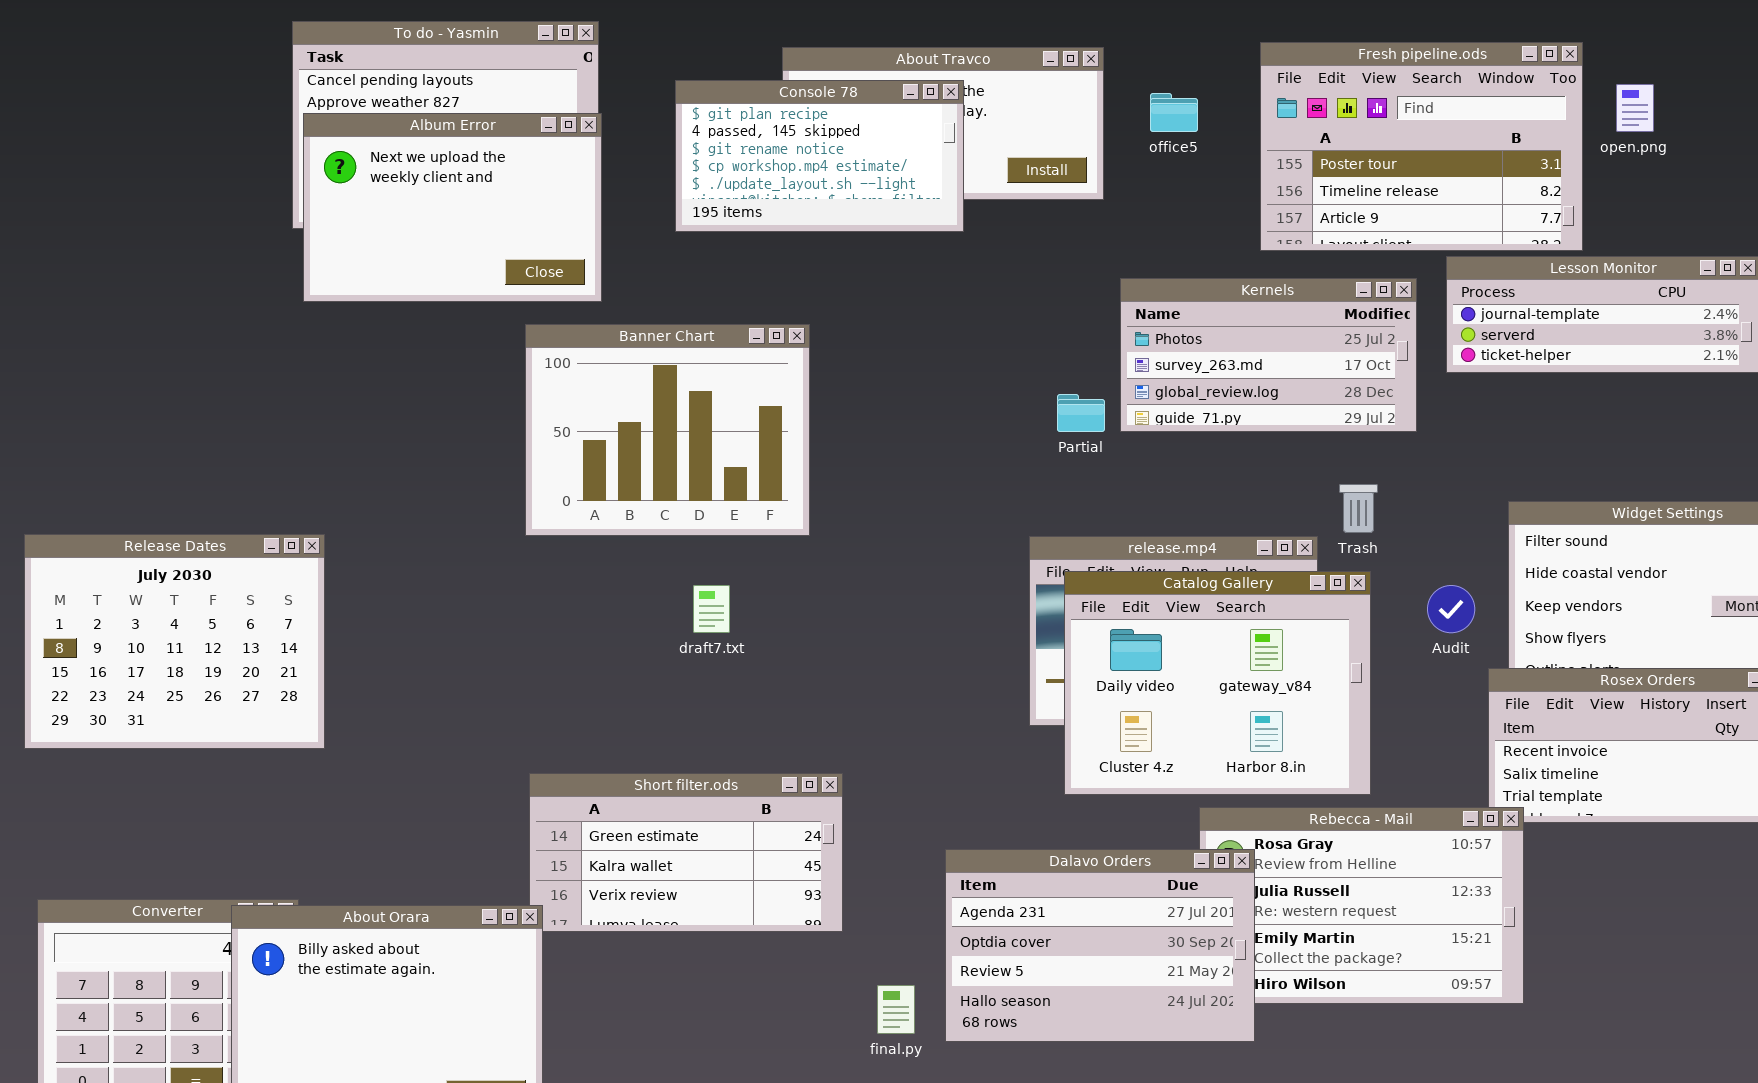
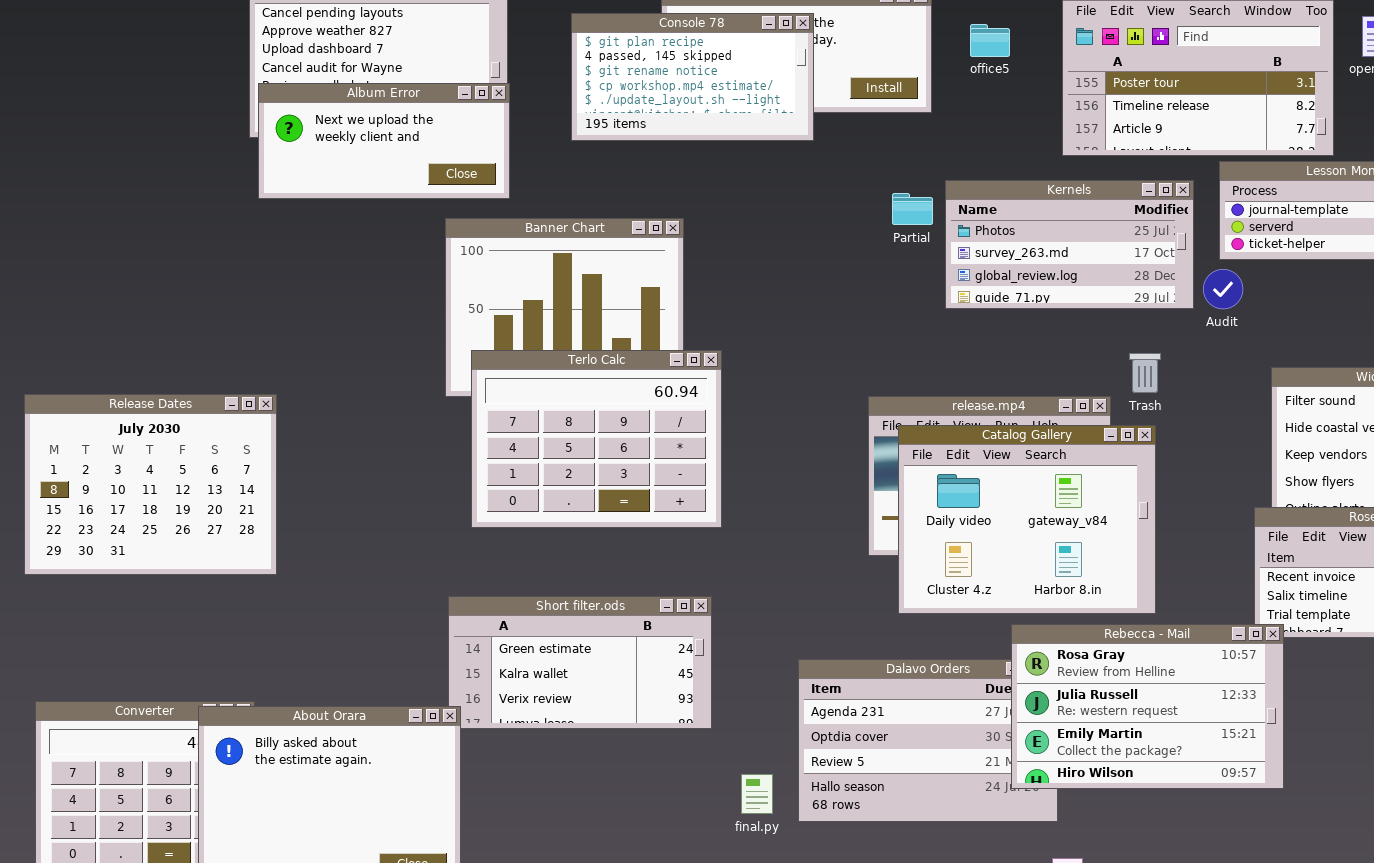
Album Error: [303,113,602,302] -> [258,83,510,199], resized
Partial: [1057,394,1105,432] -> [892,193,933,225], moved
Terlo Calc: none -> [471,350,722,528], opened
Audit: [1427,585,1475,633] -> [1203,269,1243,309], moved
Rebecca - Mail: [1199,807,1524,1004] -> [1011,624,1284,789], raised

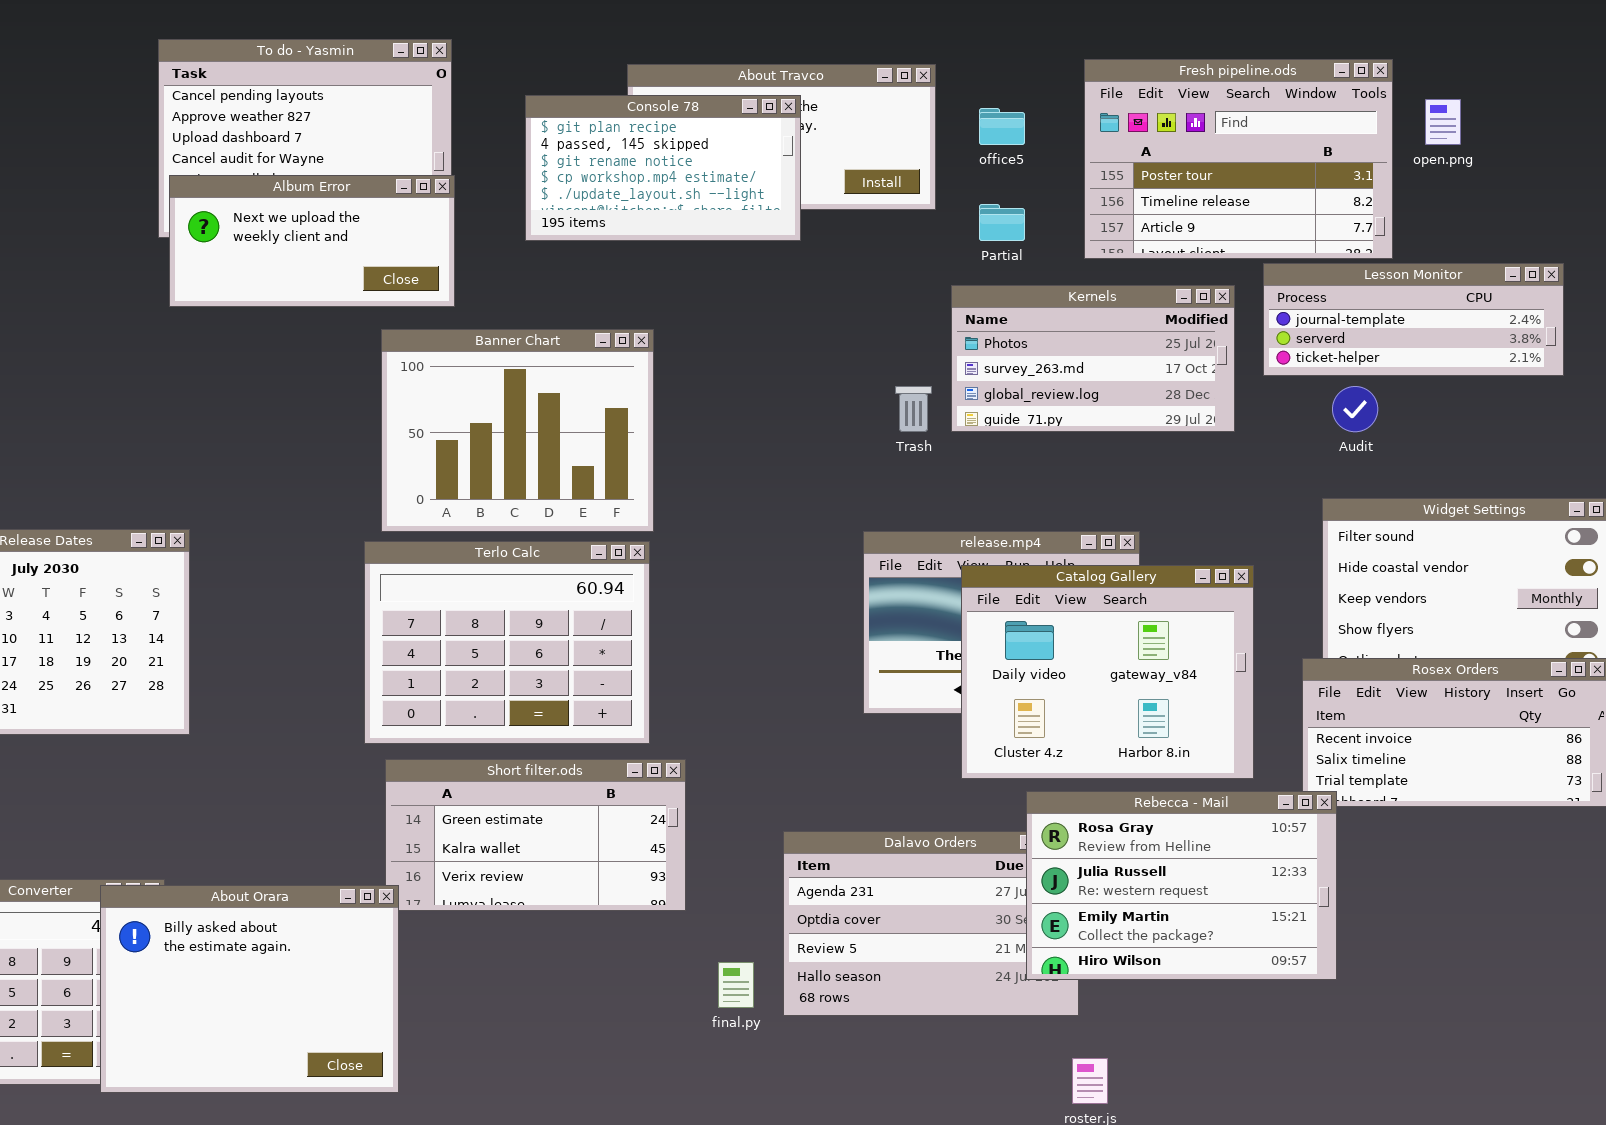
Partial: [892,193,933,225] -> [979,204,1025,241], moved
Audit: [1203,269,1243,309] -> [1332,386,1378,432], moved
Terlo Calc: [471,350,722,528] -> [364,541,650,744], moved
Trash: [1129,353,1161,393] -> [895,386,932,432], moved
Catalog Gallery: [898,425,1156,614] -> [961,565,1254,779], moved

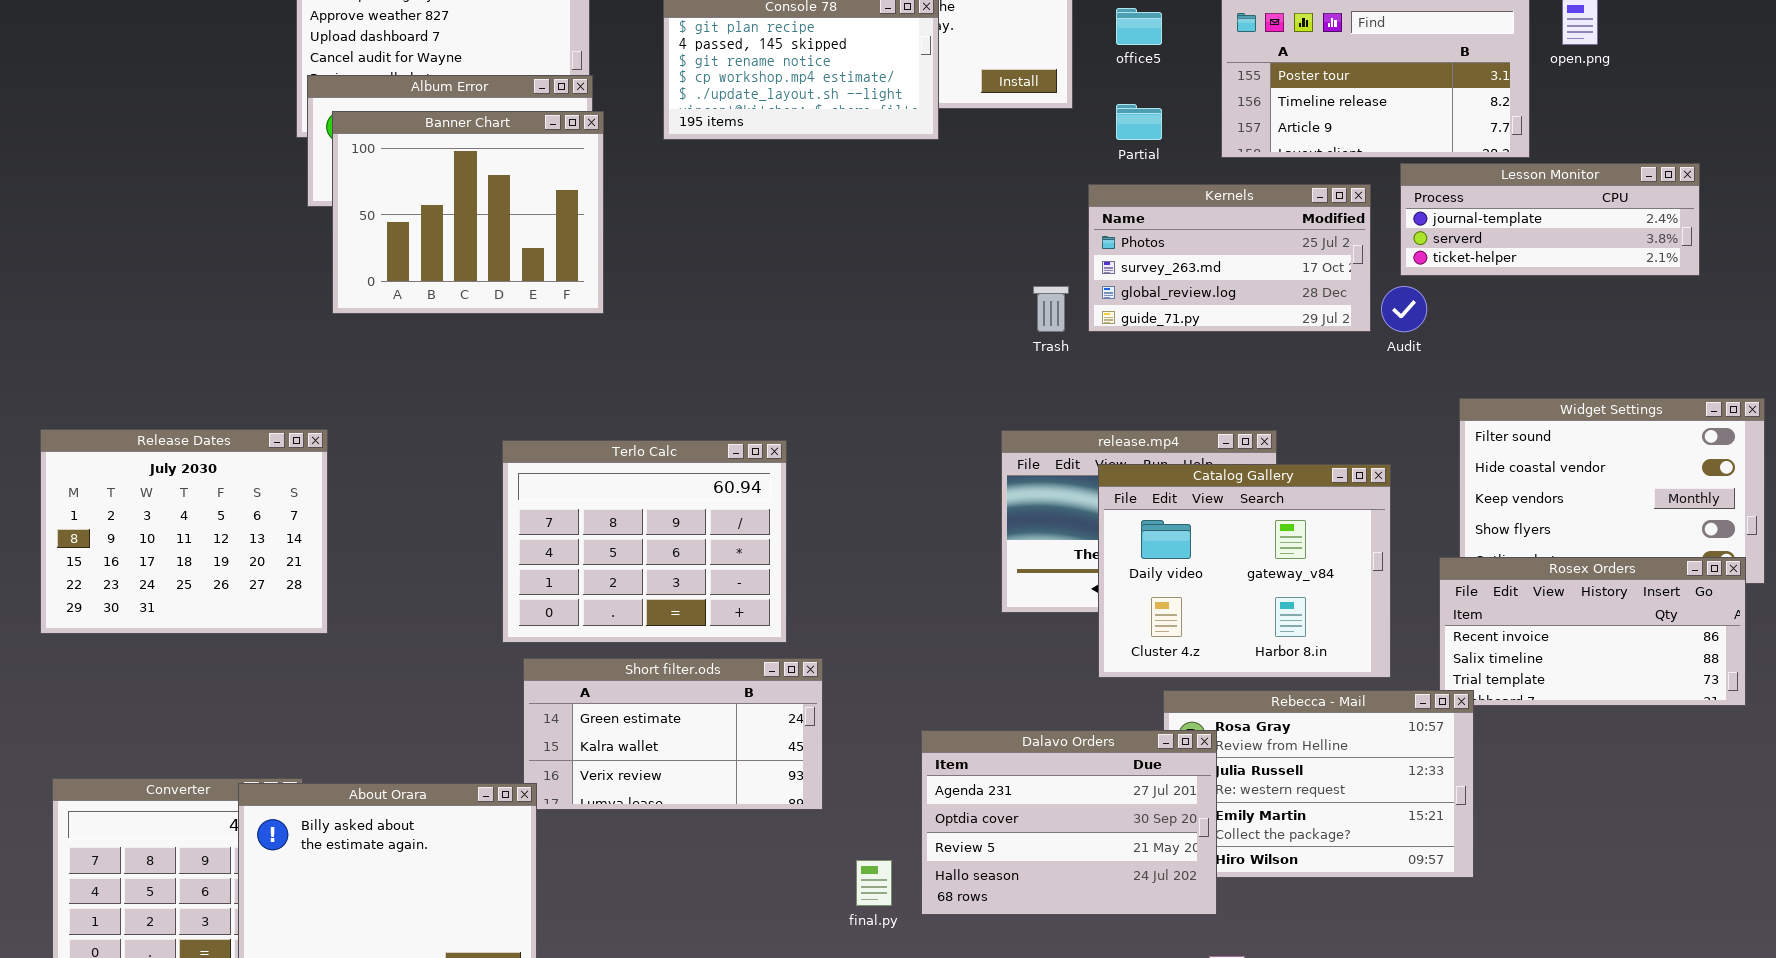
Banner Chart: [381,329,654,532] -> [332,111,604,314], moved
Audit: [1332,386,1378,432] -> [1381,286,1427,332], moved
Dalavo Orders: [783,831,1079,1016] -> [921,730,1217,915], raised

